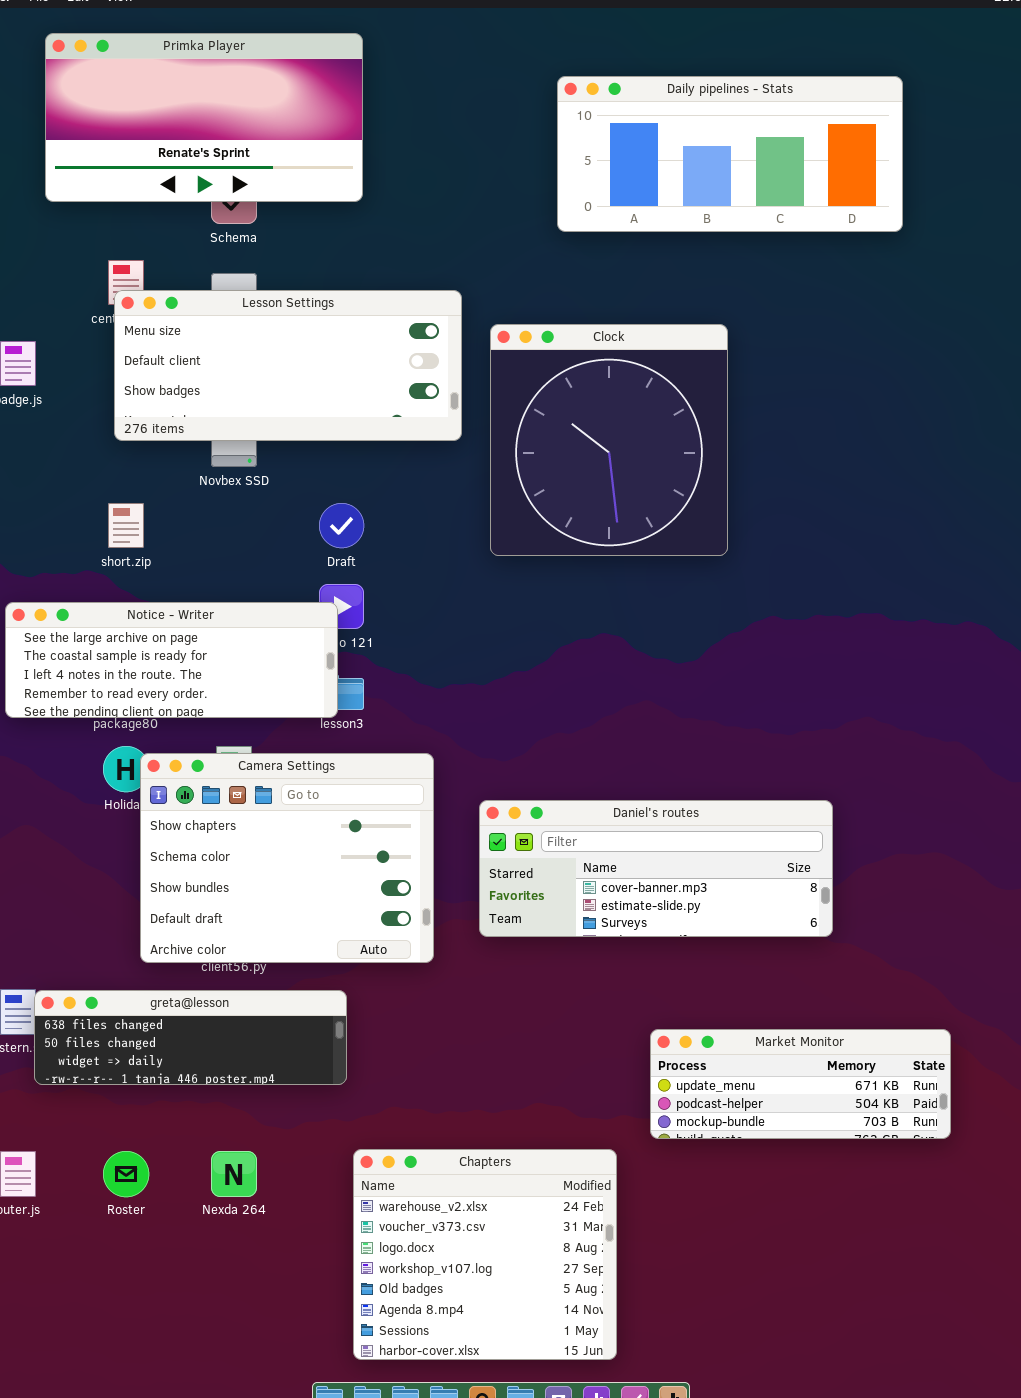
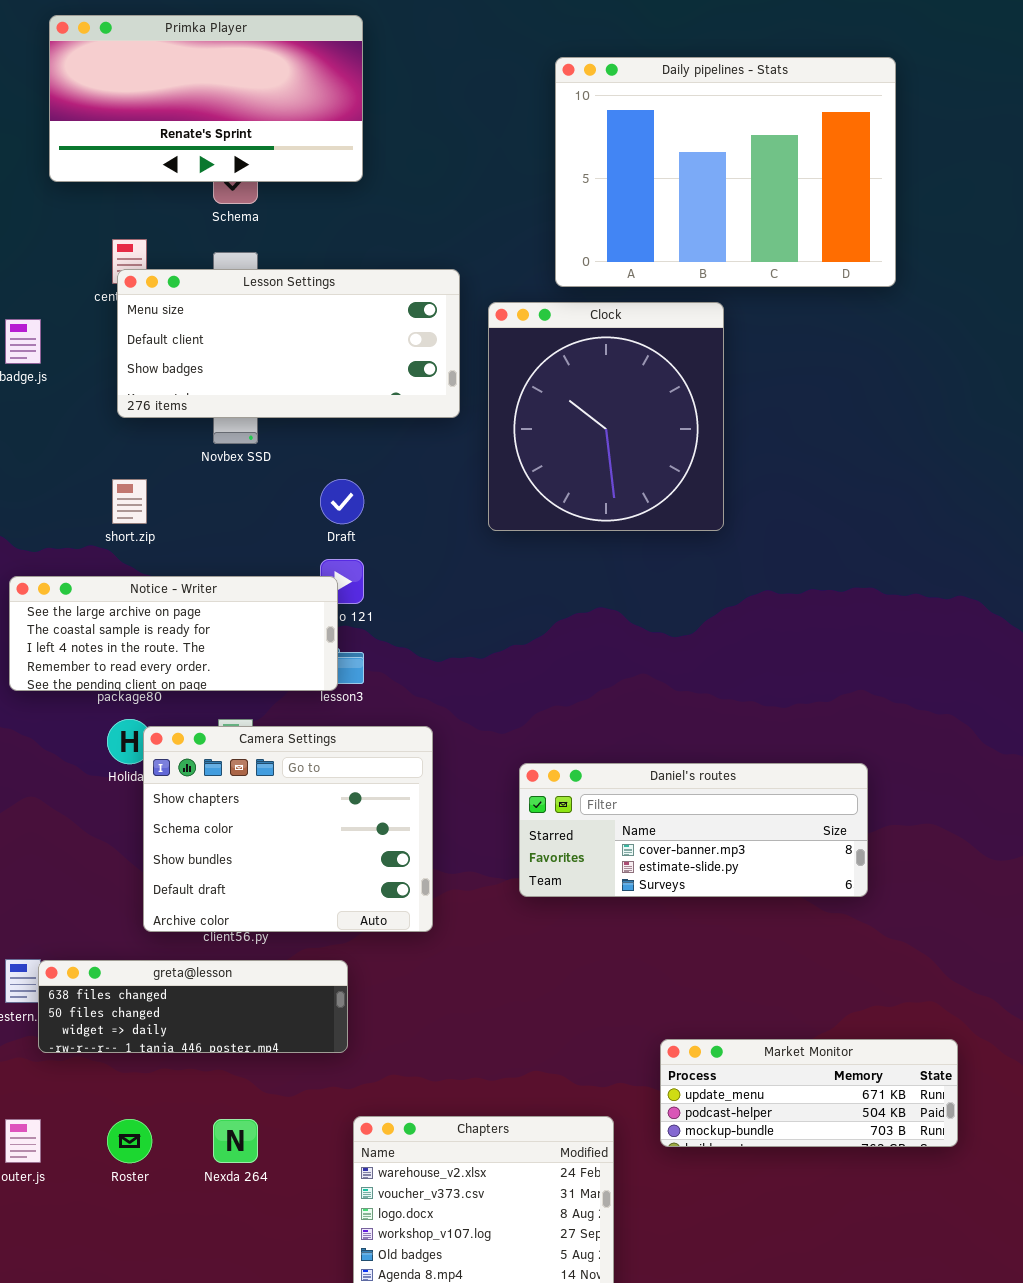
Daily pipelines - Stats: [557,76,903,232] -> [555,57,896,287], resized
Daniel's routes: [479,800,833,937] -> [519,763,868,897], moved
Market Monitor: [650,1029,951,1139] -> [660,1039,958,1147], moved

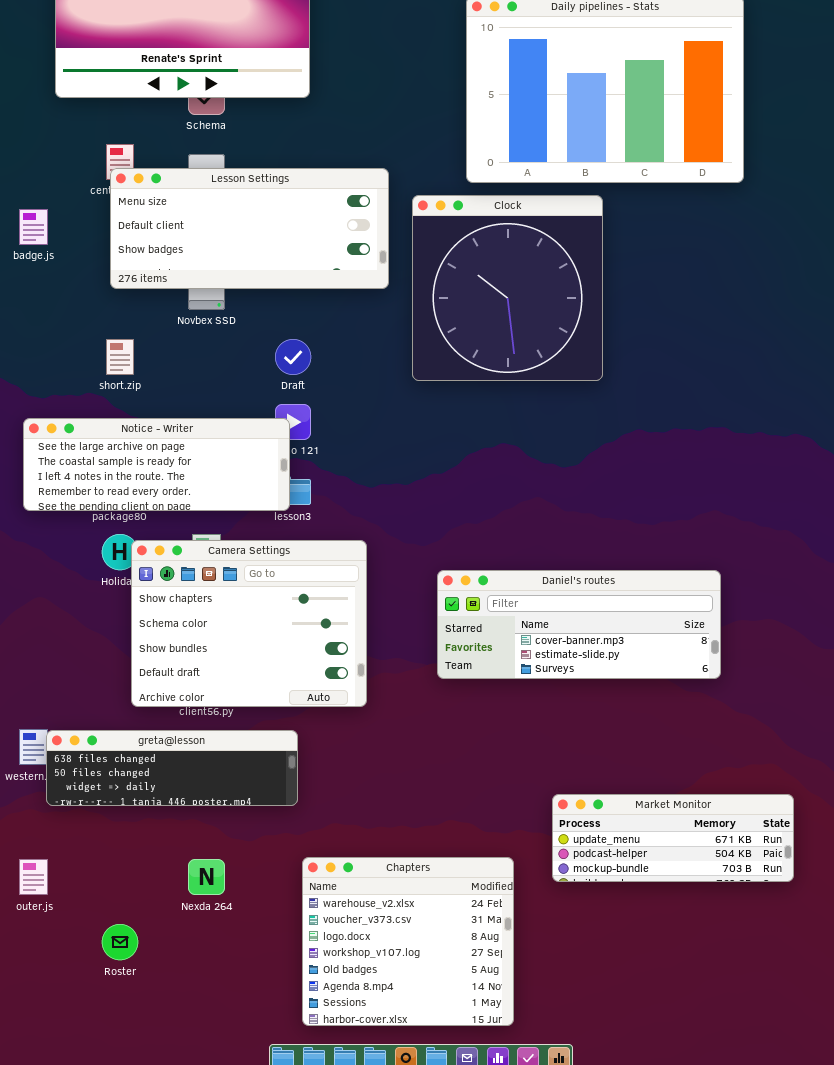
Roster: [107,1119,152,1163] -> [102,924,138,960], moved

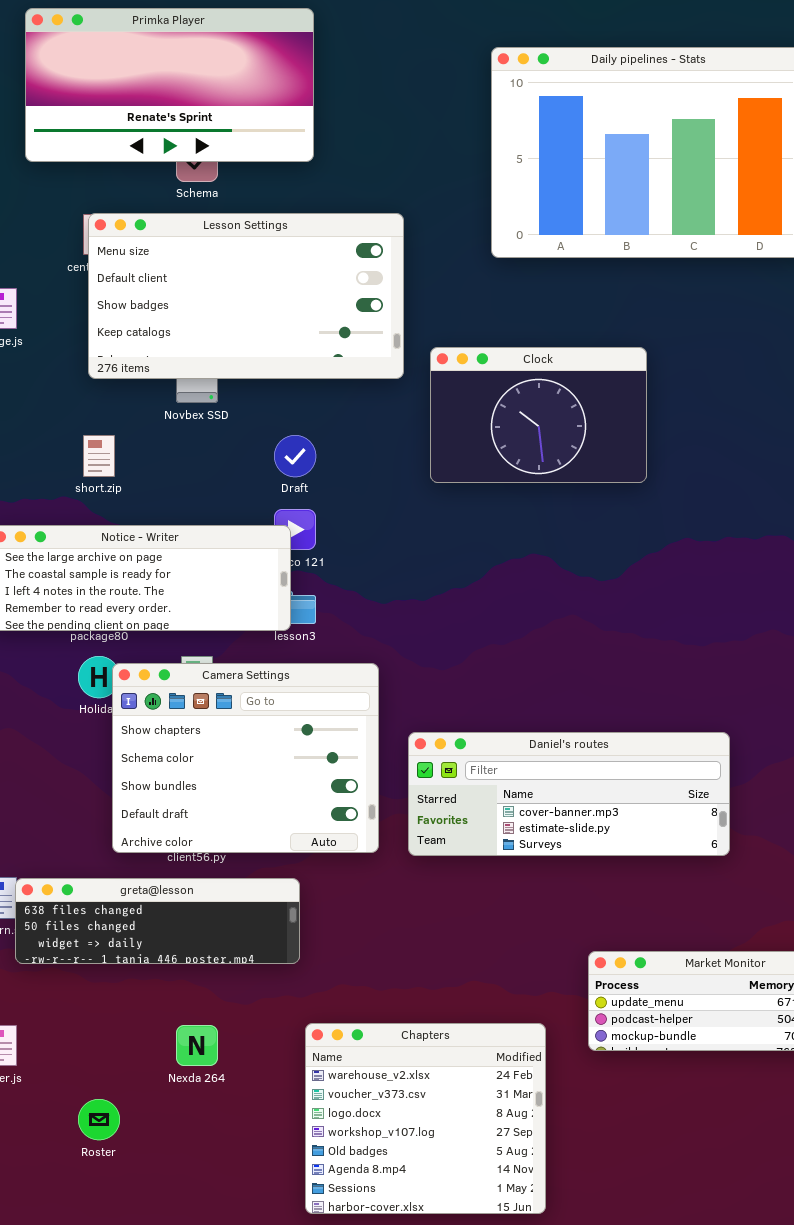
Lesson Settings: [110,168,389,289] -> [88,213,404,379], resized
Clock: [412,195,603,381] -> [430,347,647,483], resized
Daniel's routes: [437,570,721,679] -> [408,732,730,856], moved

